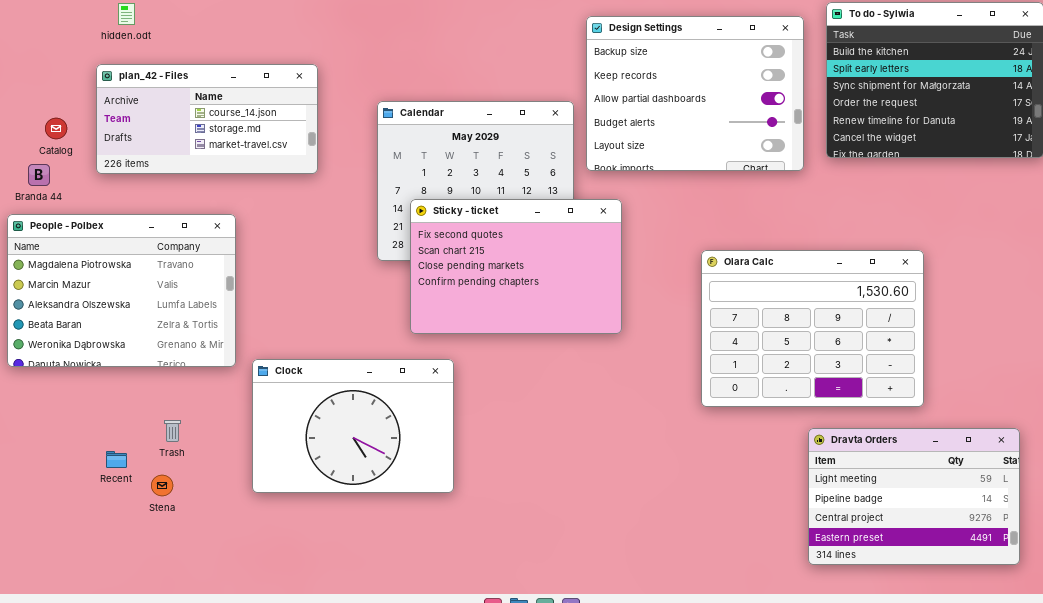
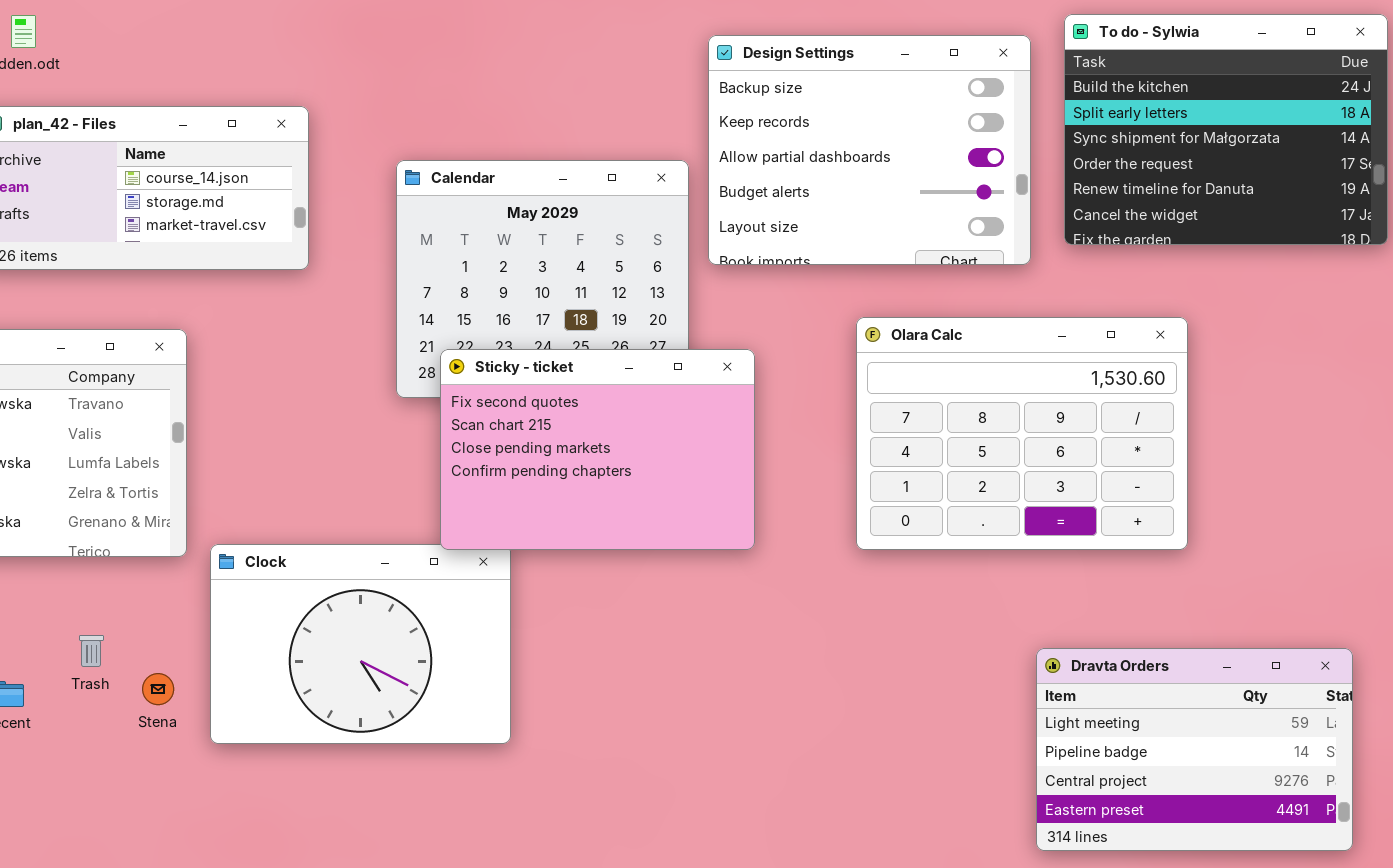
Sticky - ticket: [410,199,622,334] -> [440,349,755,550], moved
Olara Calc: [701,250,924,407] -> [856,317,1188,550], moved
Stena: [151,475,173,496] -> [142,673,174,705], moved

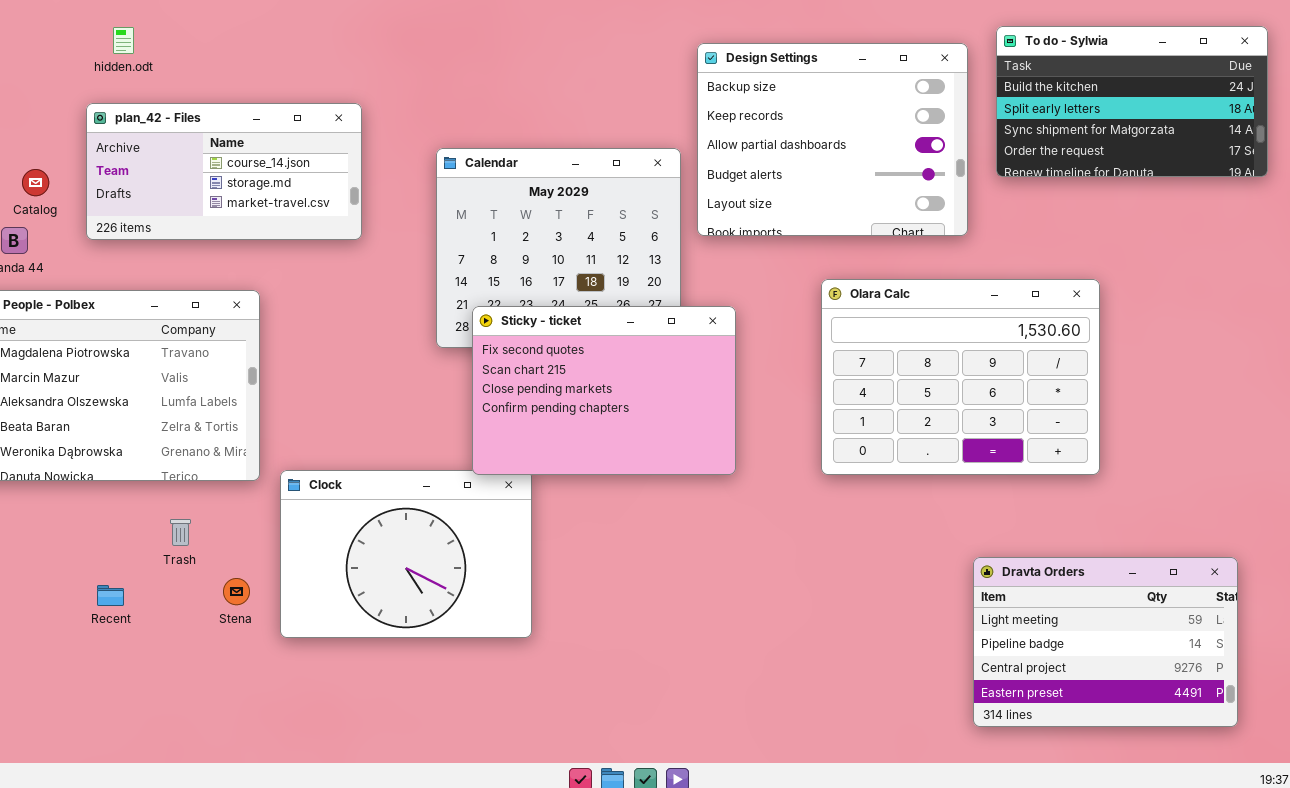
To do - Sylwia: [1064,14,1388,245] -> [996,26,1268,177], resized
Trash: [79,635,104,667] -> [170,519,191,546], moved

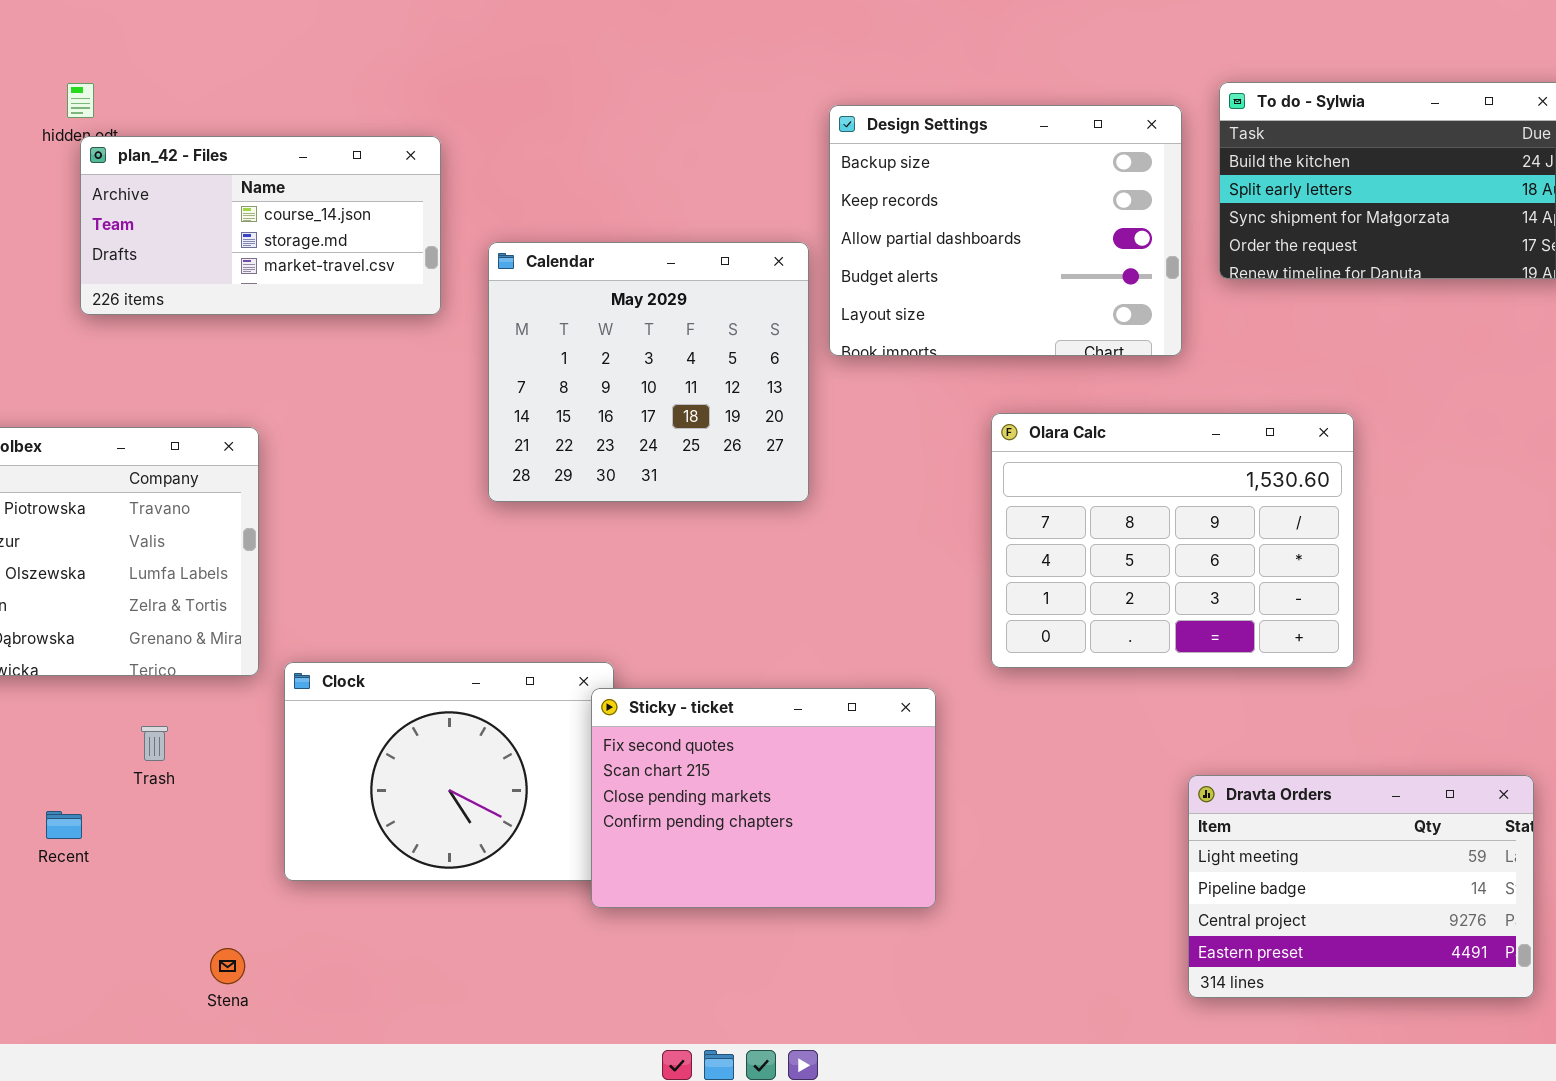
plan_42 - Files: [86,103,362,240] -> [80,136,441,315], moved
Sticky - ticket: [472,306,736,475] -> [591,688,936,908], moved
Stena: [223,578,250,605] -> [210,948,245,984], moved

